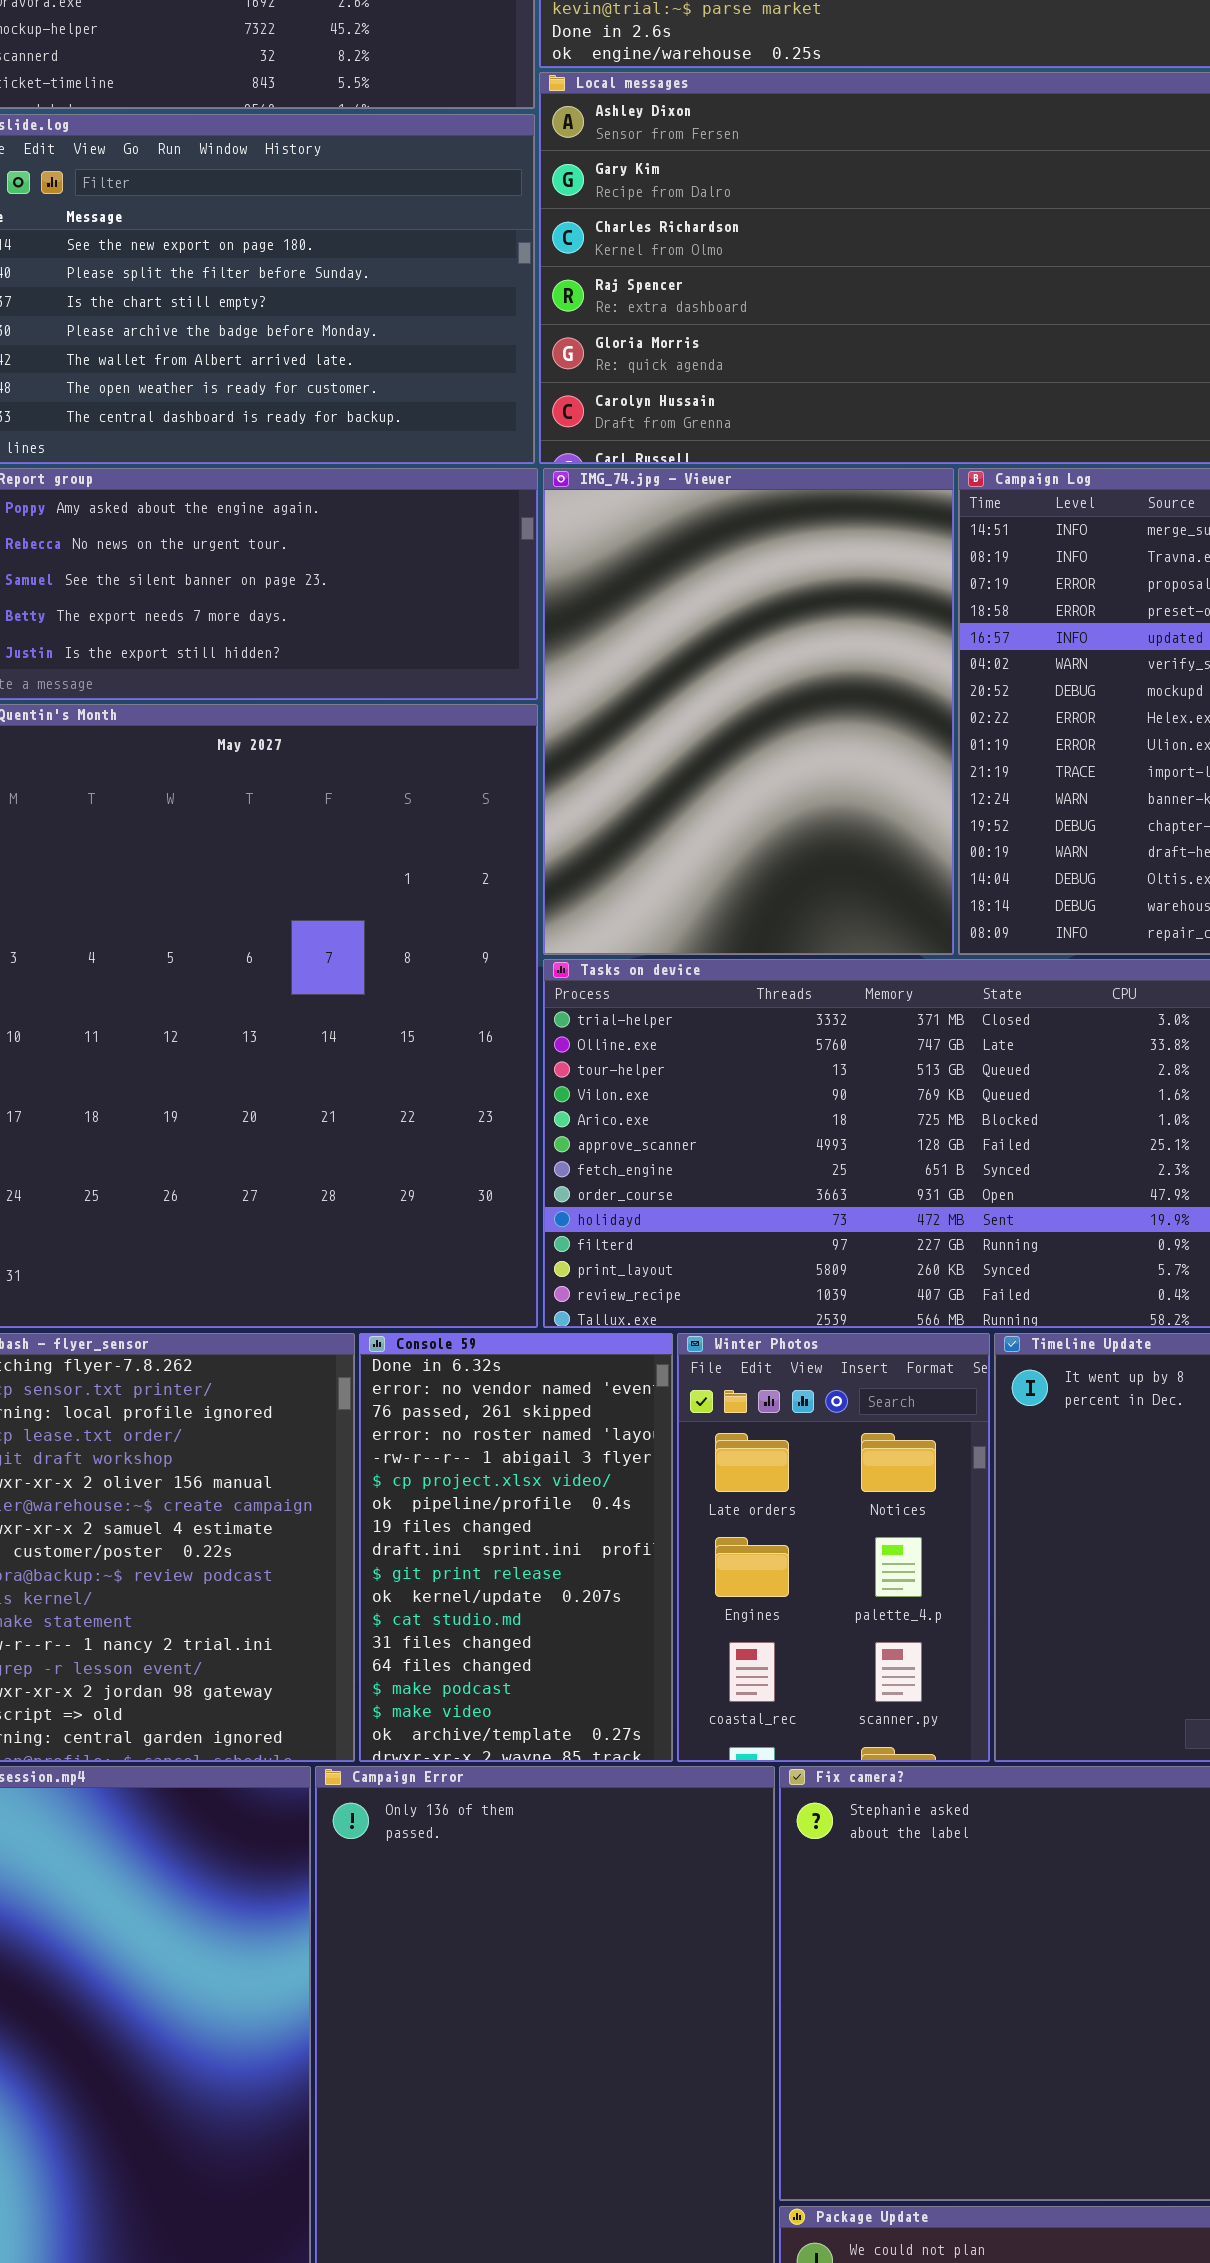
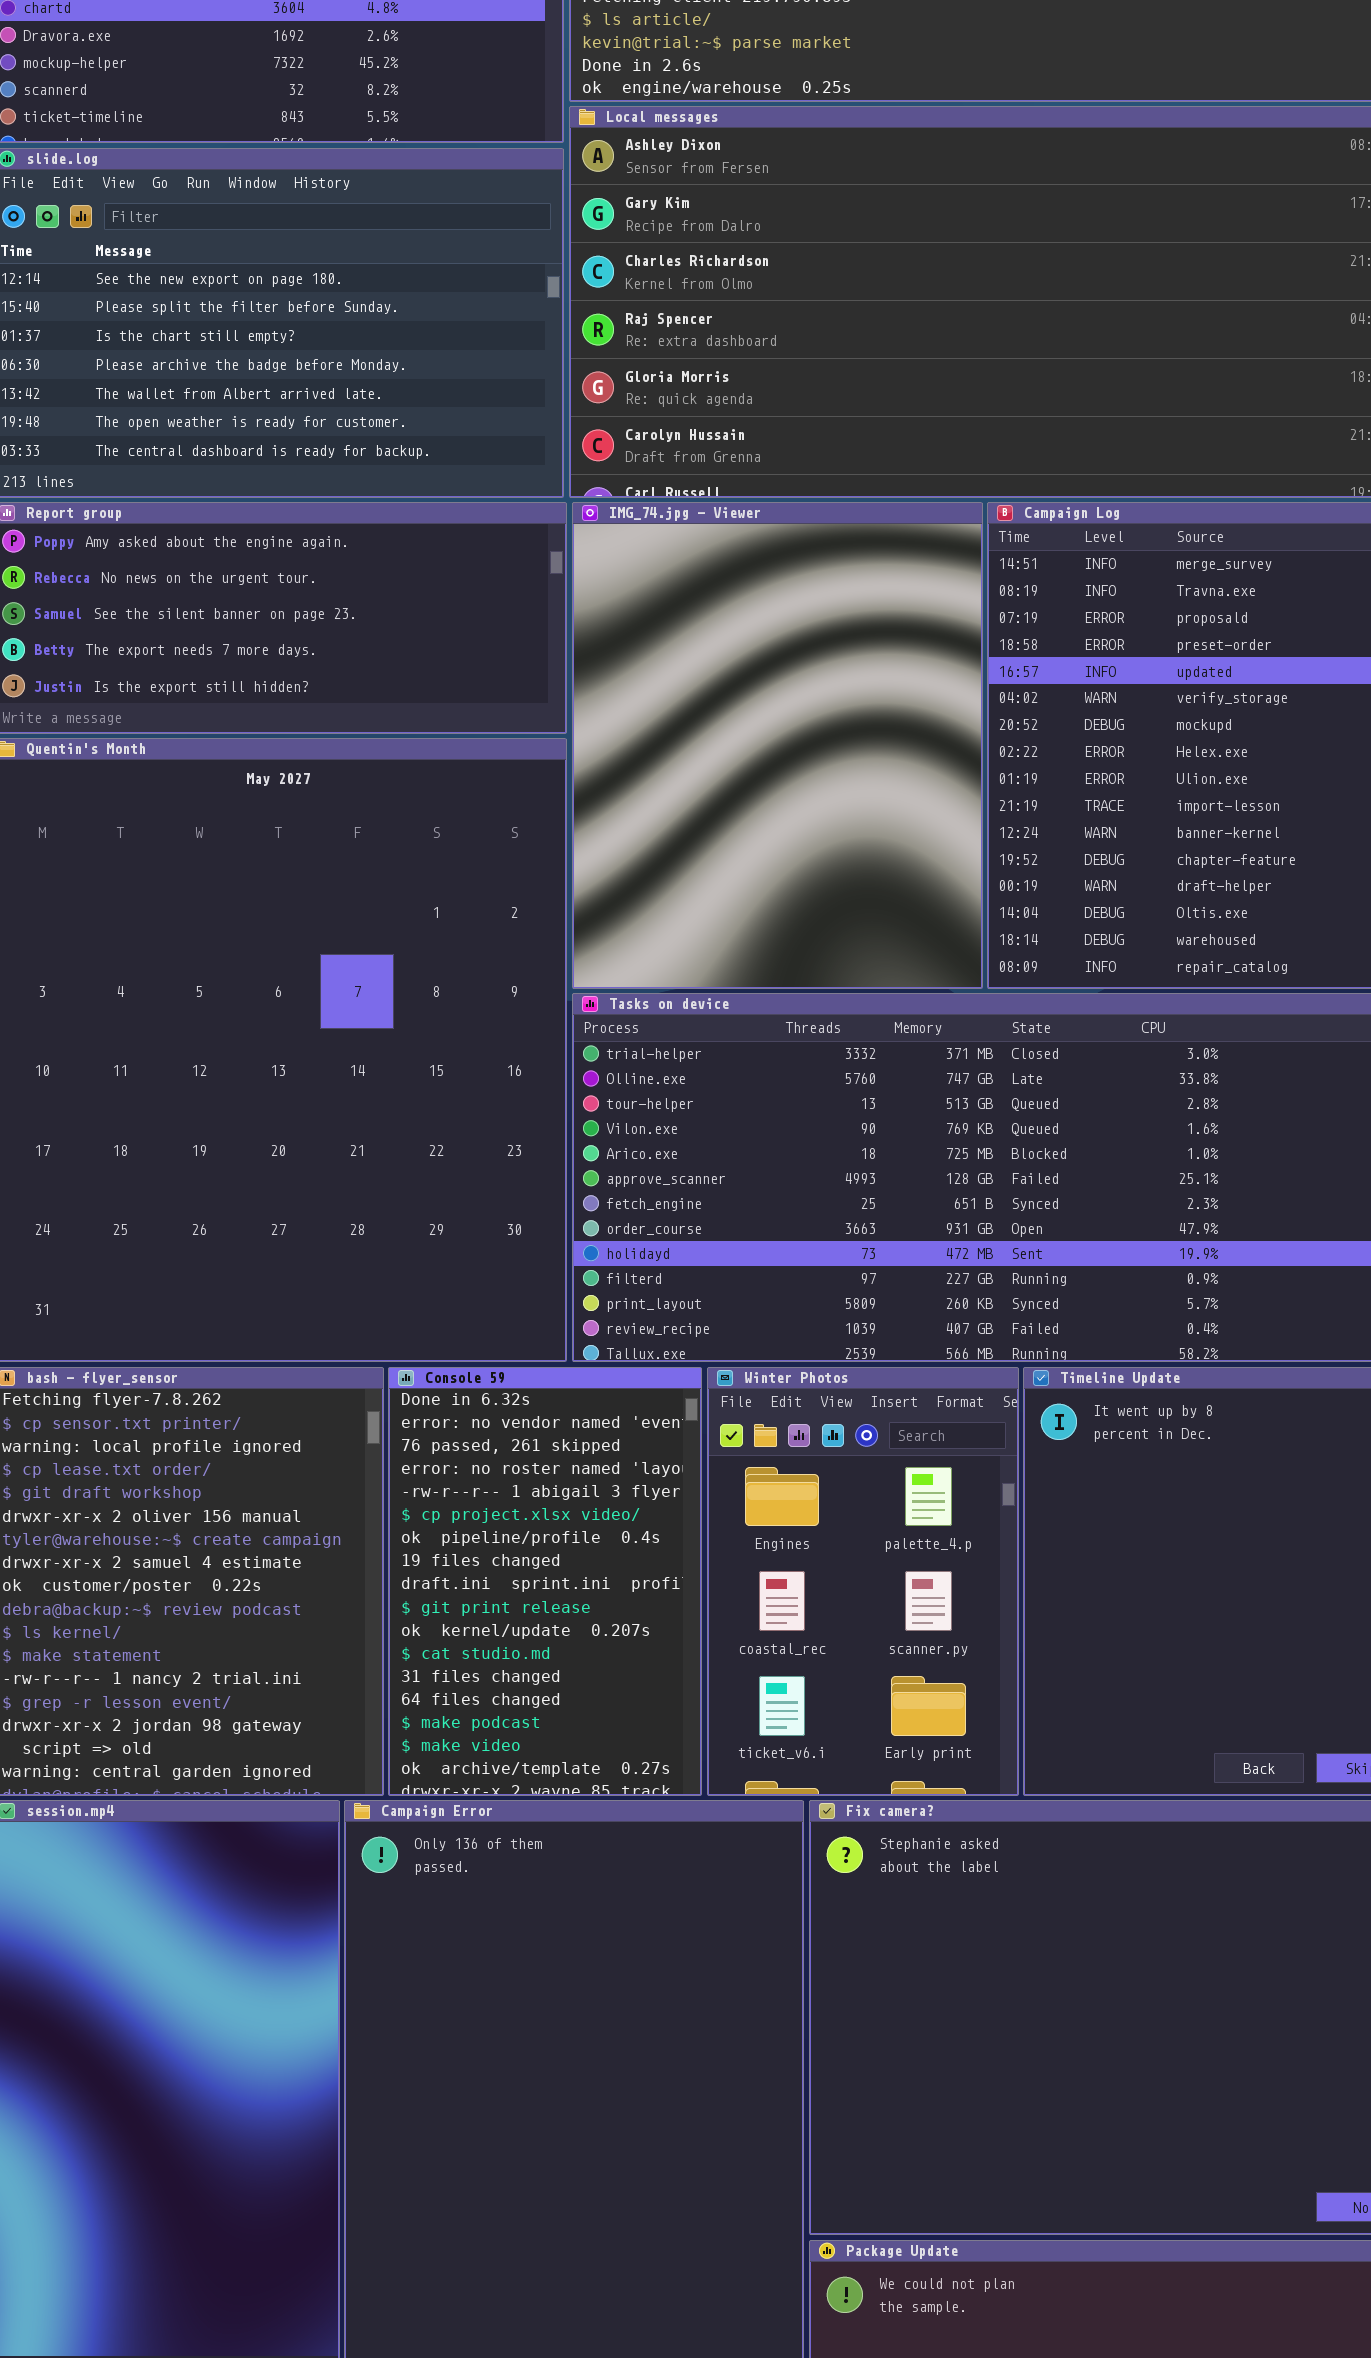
Winter Photos: [677,1333,990,1762] -> [707,1367,1019,1796], scrolled down 1 row

